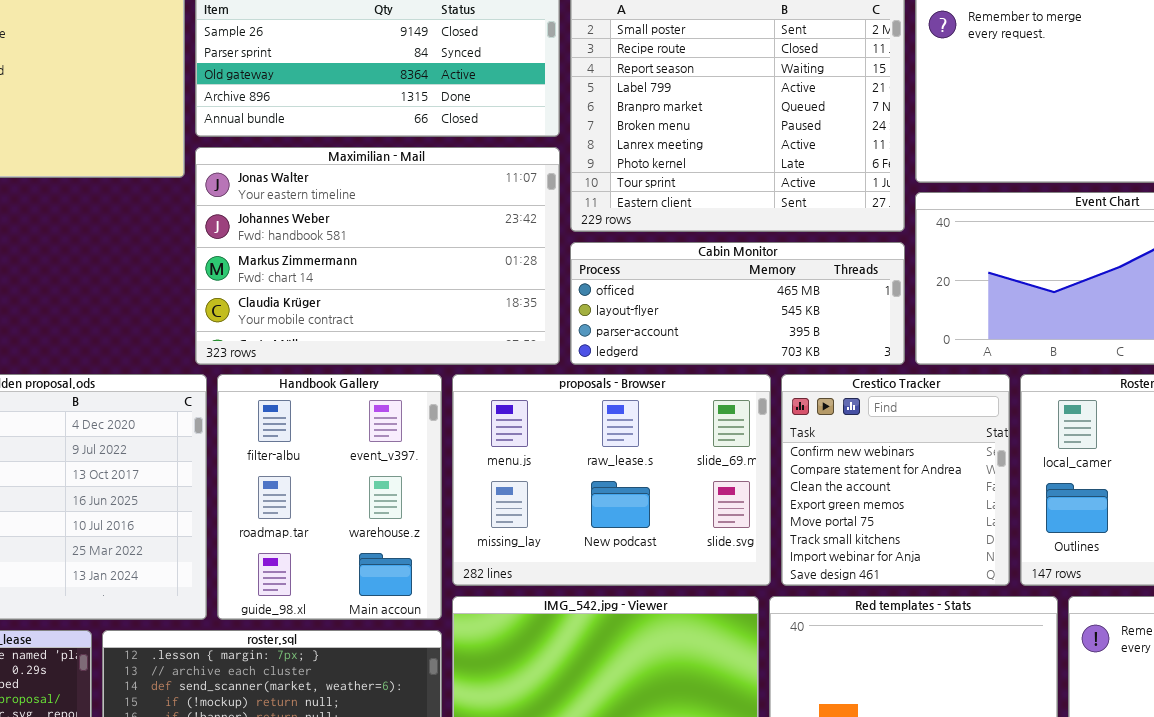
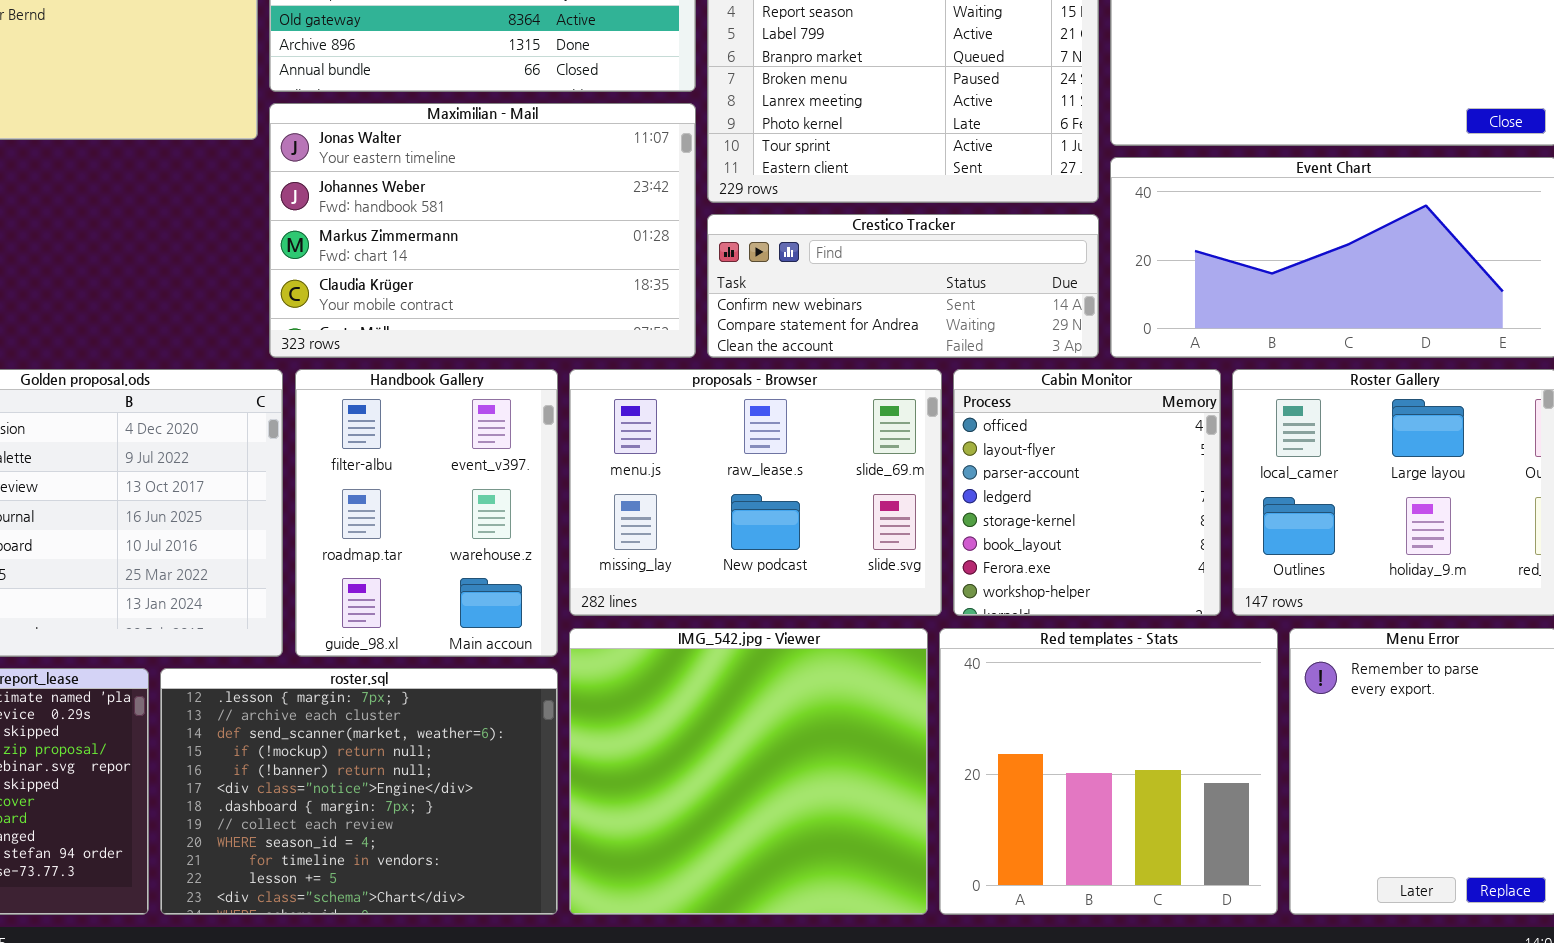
Cabin Monitor: [570,242,905,365] -> [953,369,1221,616], moved, resized
Crestico Tracker: [781,374,1010,586] -> [707,214,1099,358], moved, resized

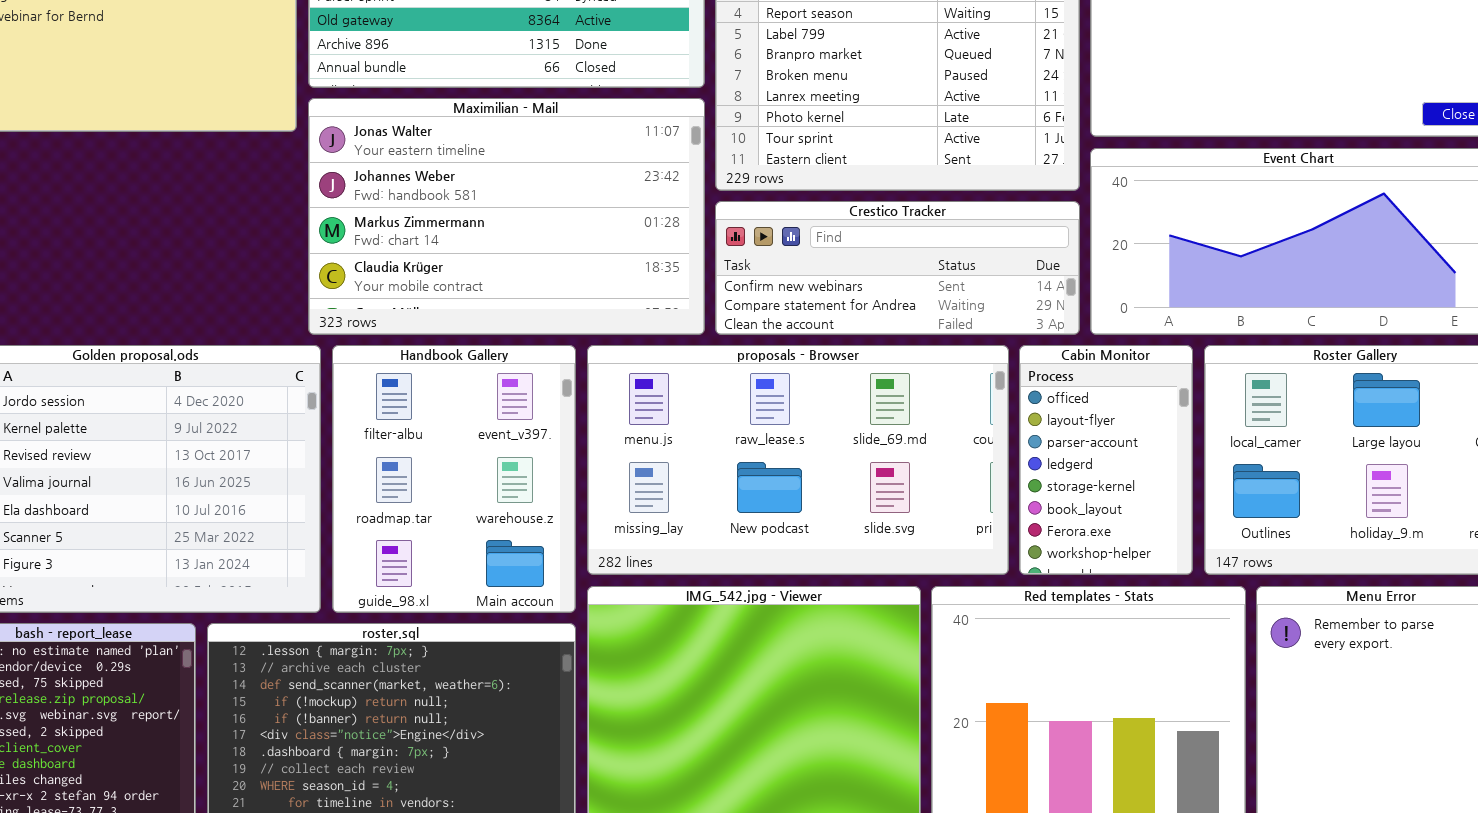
proposals - Browser: [569,369,942,616] -> [587,345,1009,575], resized
Cabin Monitor: [953,369,1221,616] -> [1019,345,1193,575], resized

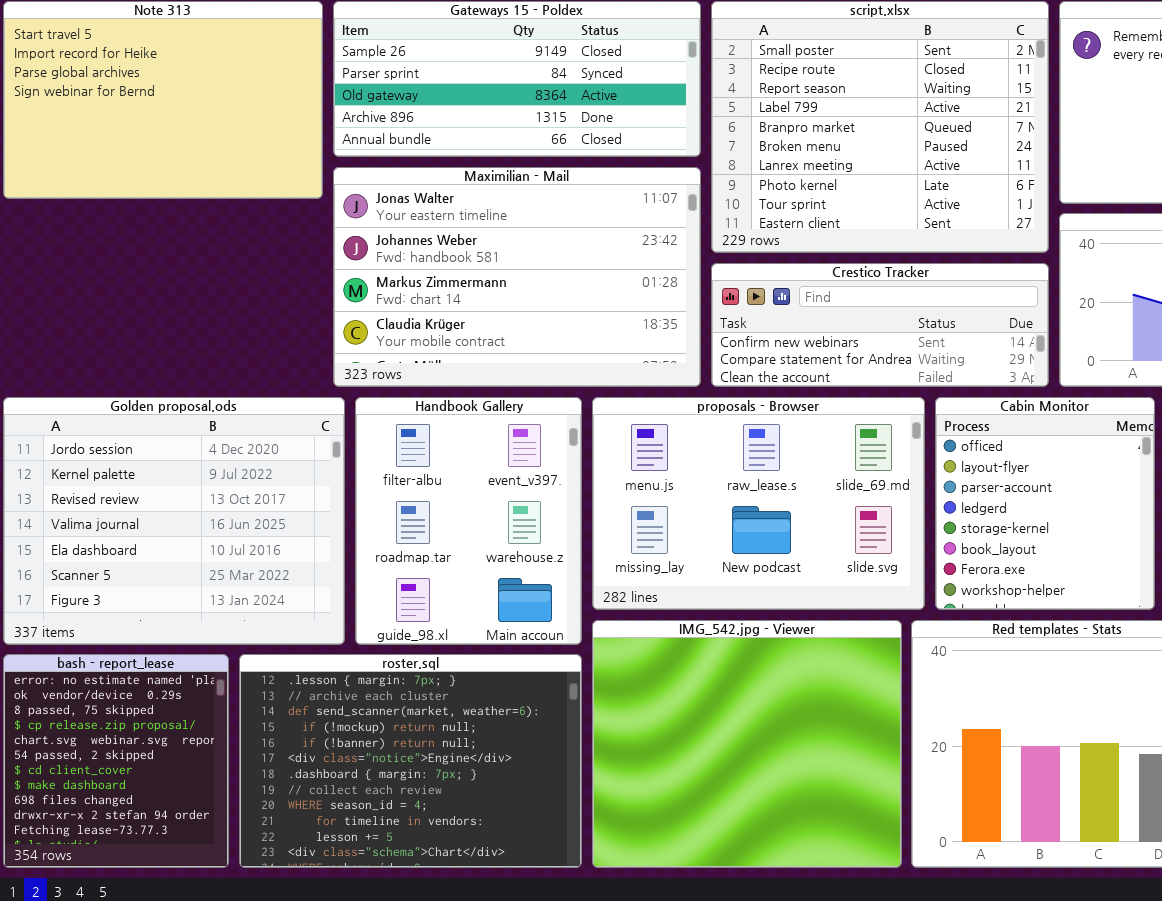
proposals - Browser: [587,345,1009,575] -> [592,397,925,610], resized
Cabin Monitor: [1019,345,1193,575] -> [935,397,1155,610], resized

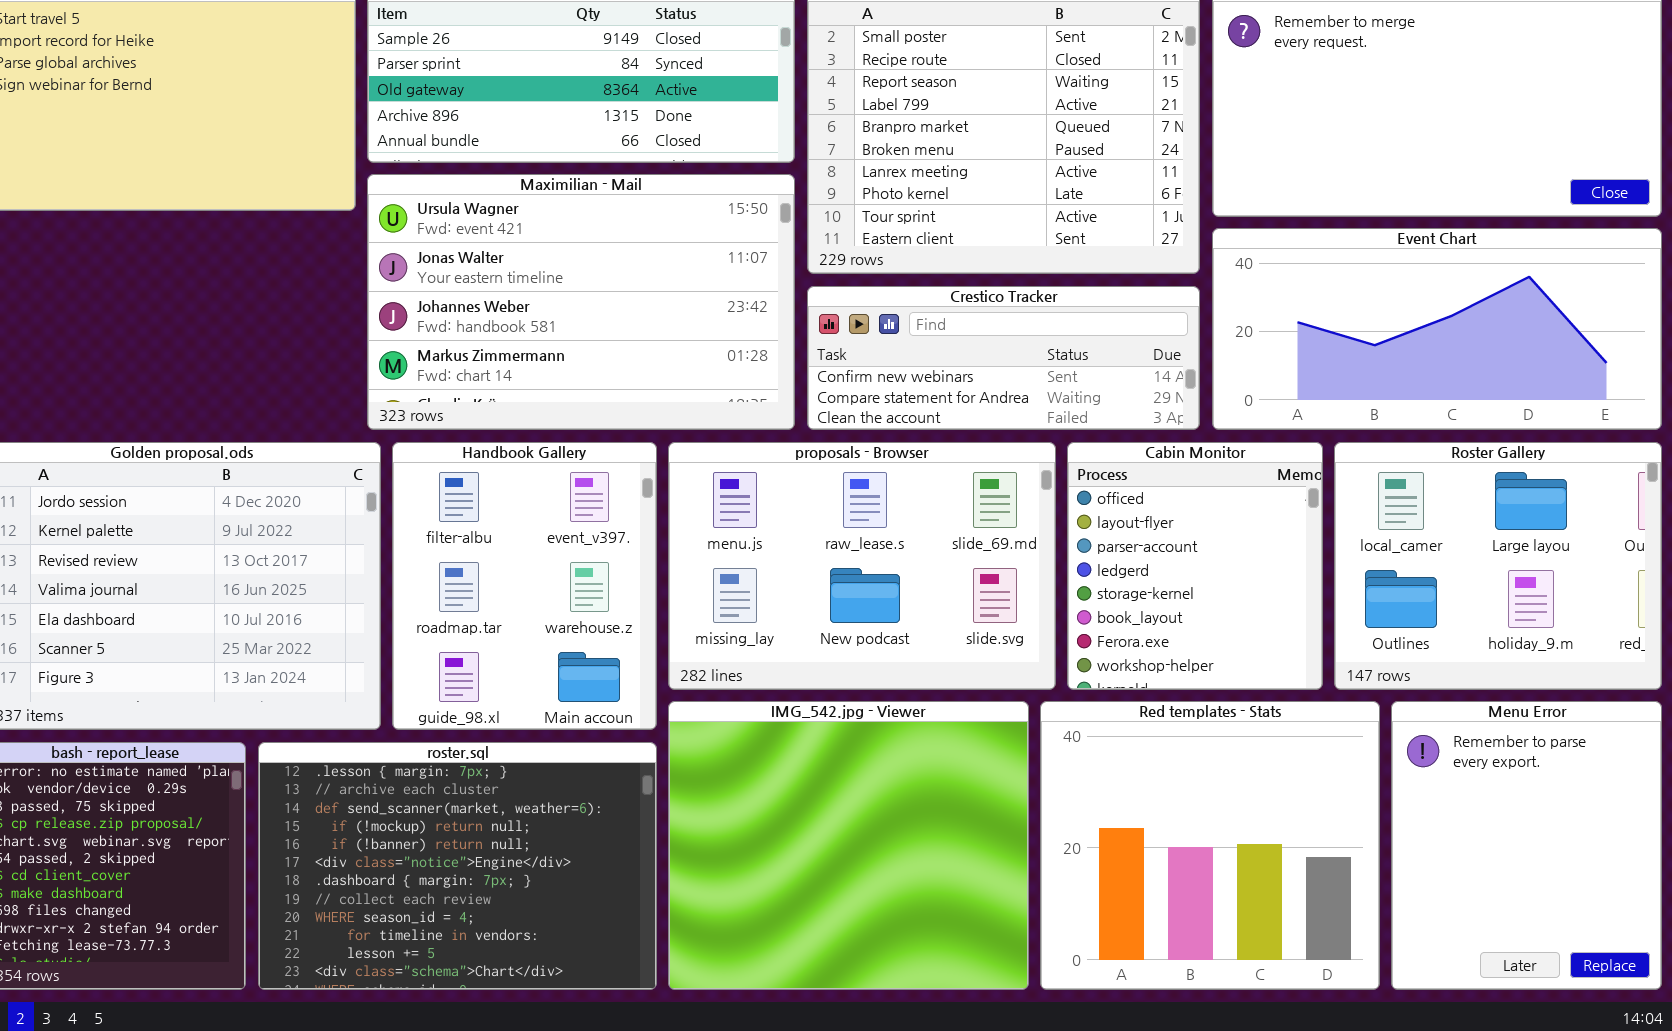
Maximilian - Mail: [333,167,701,387] -> [367,174,795,430], scrolled up 1 row

